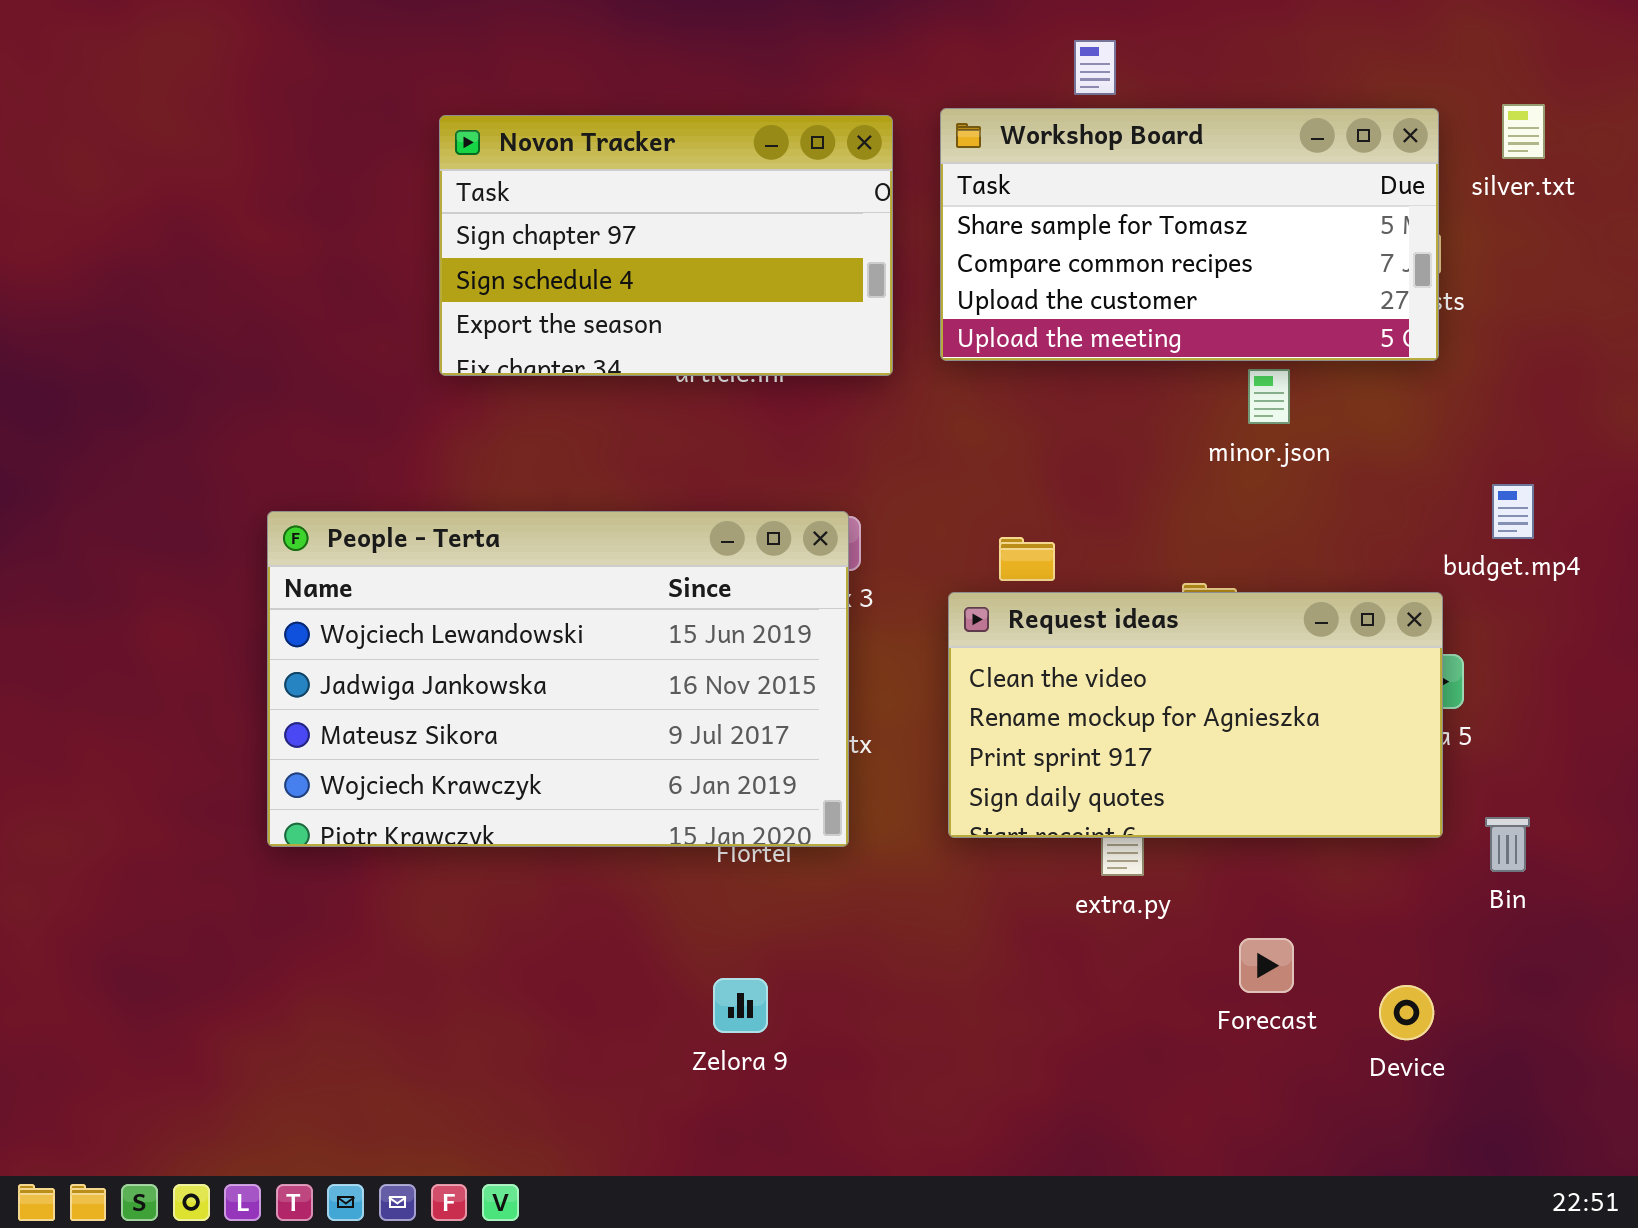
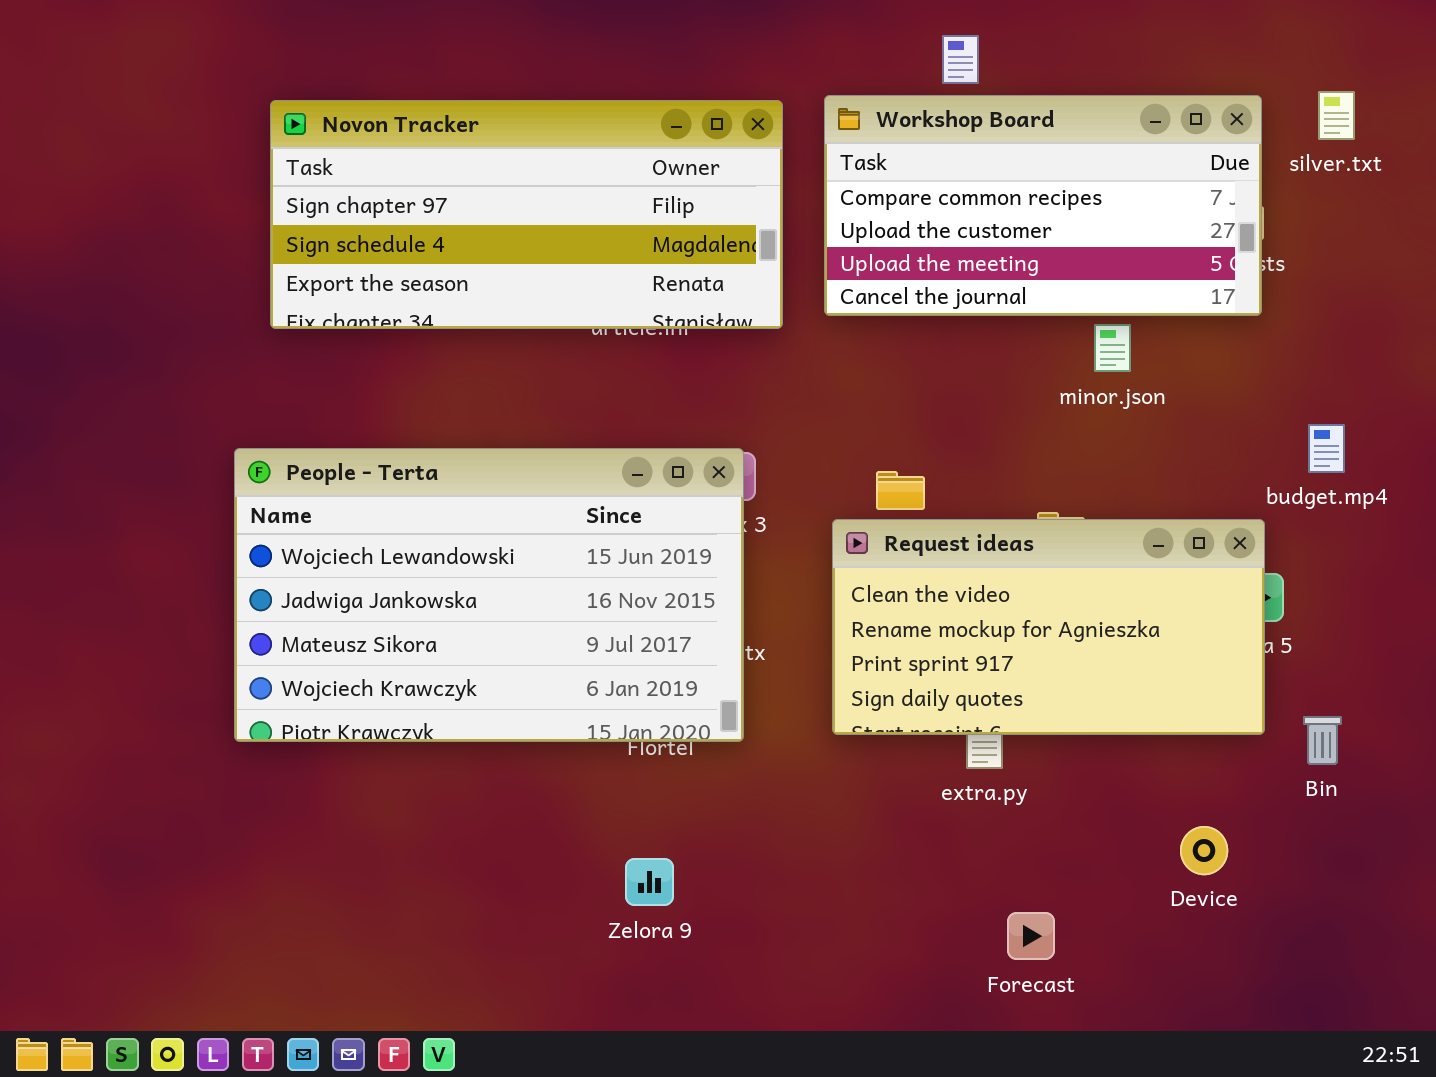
Workshop Board: [940,108,1439,361] -> [824,95,1262,316], scrolled down 1 row
Novon Tracker: [439,115,893,376] -> [270,100,783,329], resized
Forecast: [1239,938,1294,993] -> [1007,912,1055,960], moved
Device: [1379,985,1434,1040] -> [1180,826,1228,875], moved

